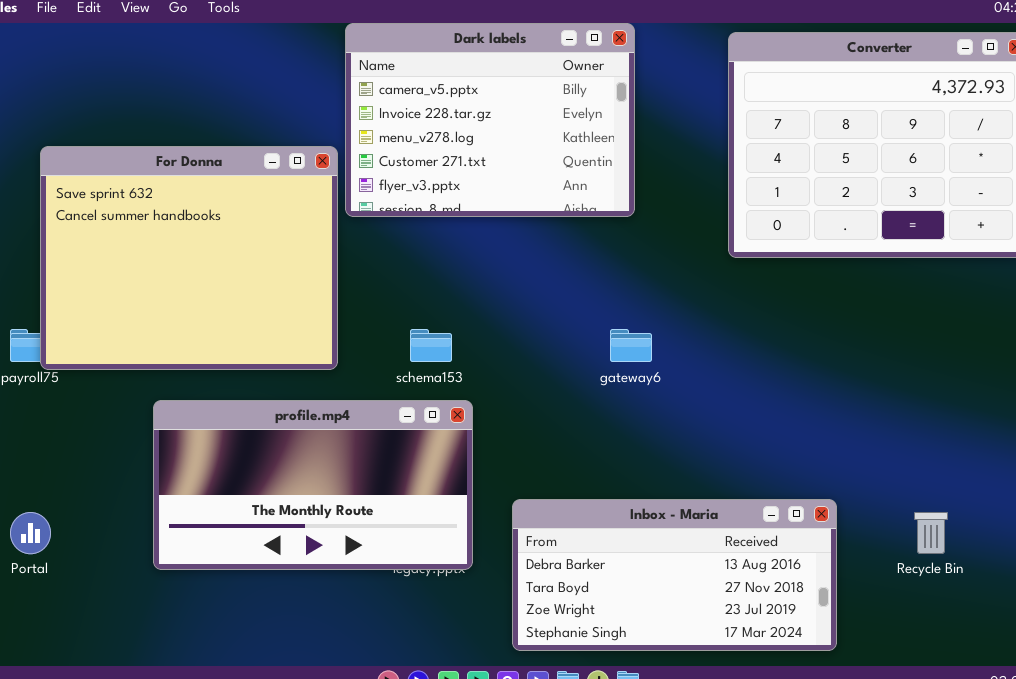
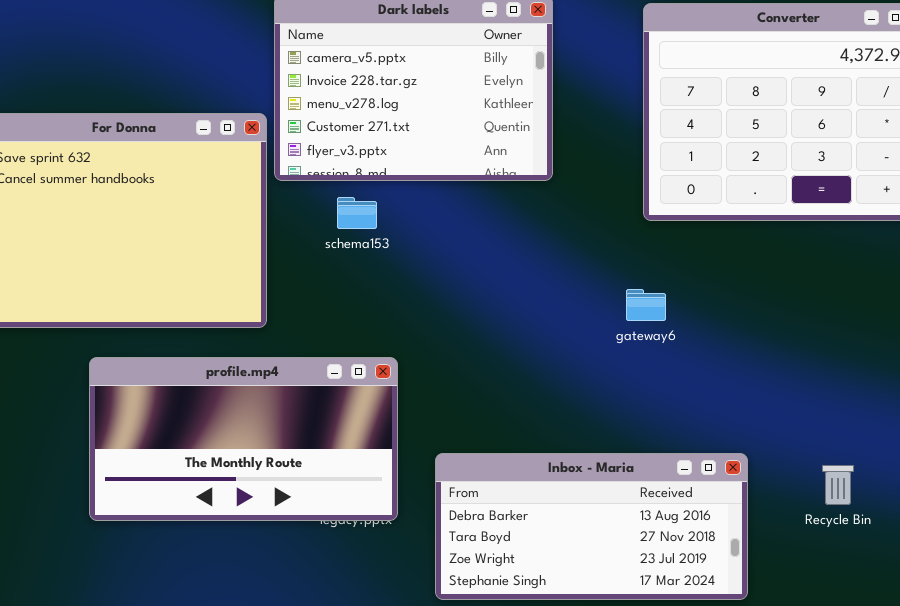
schema153: [410,329,452,362] -> [337,197,377,229], moved
gateway6: [610,329,652,362] -> [626,289,666,321], moved

